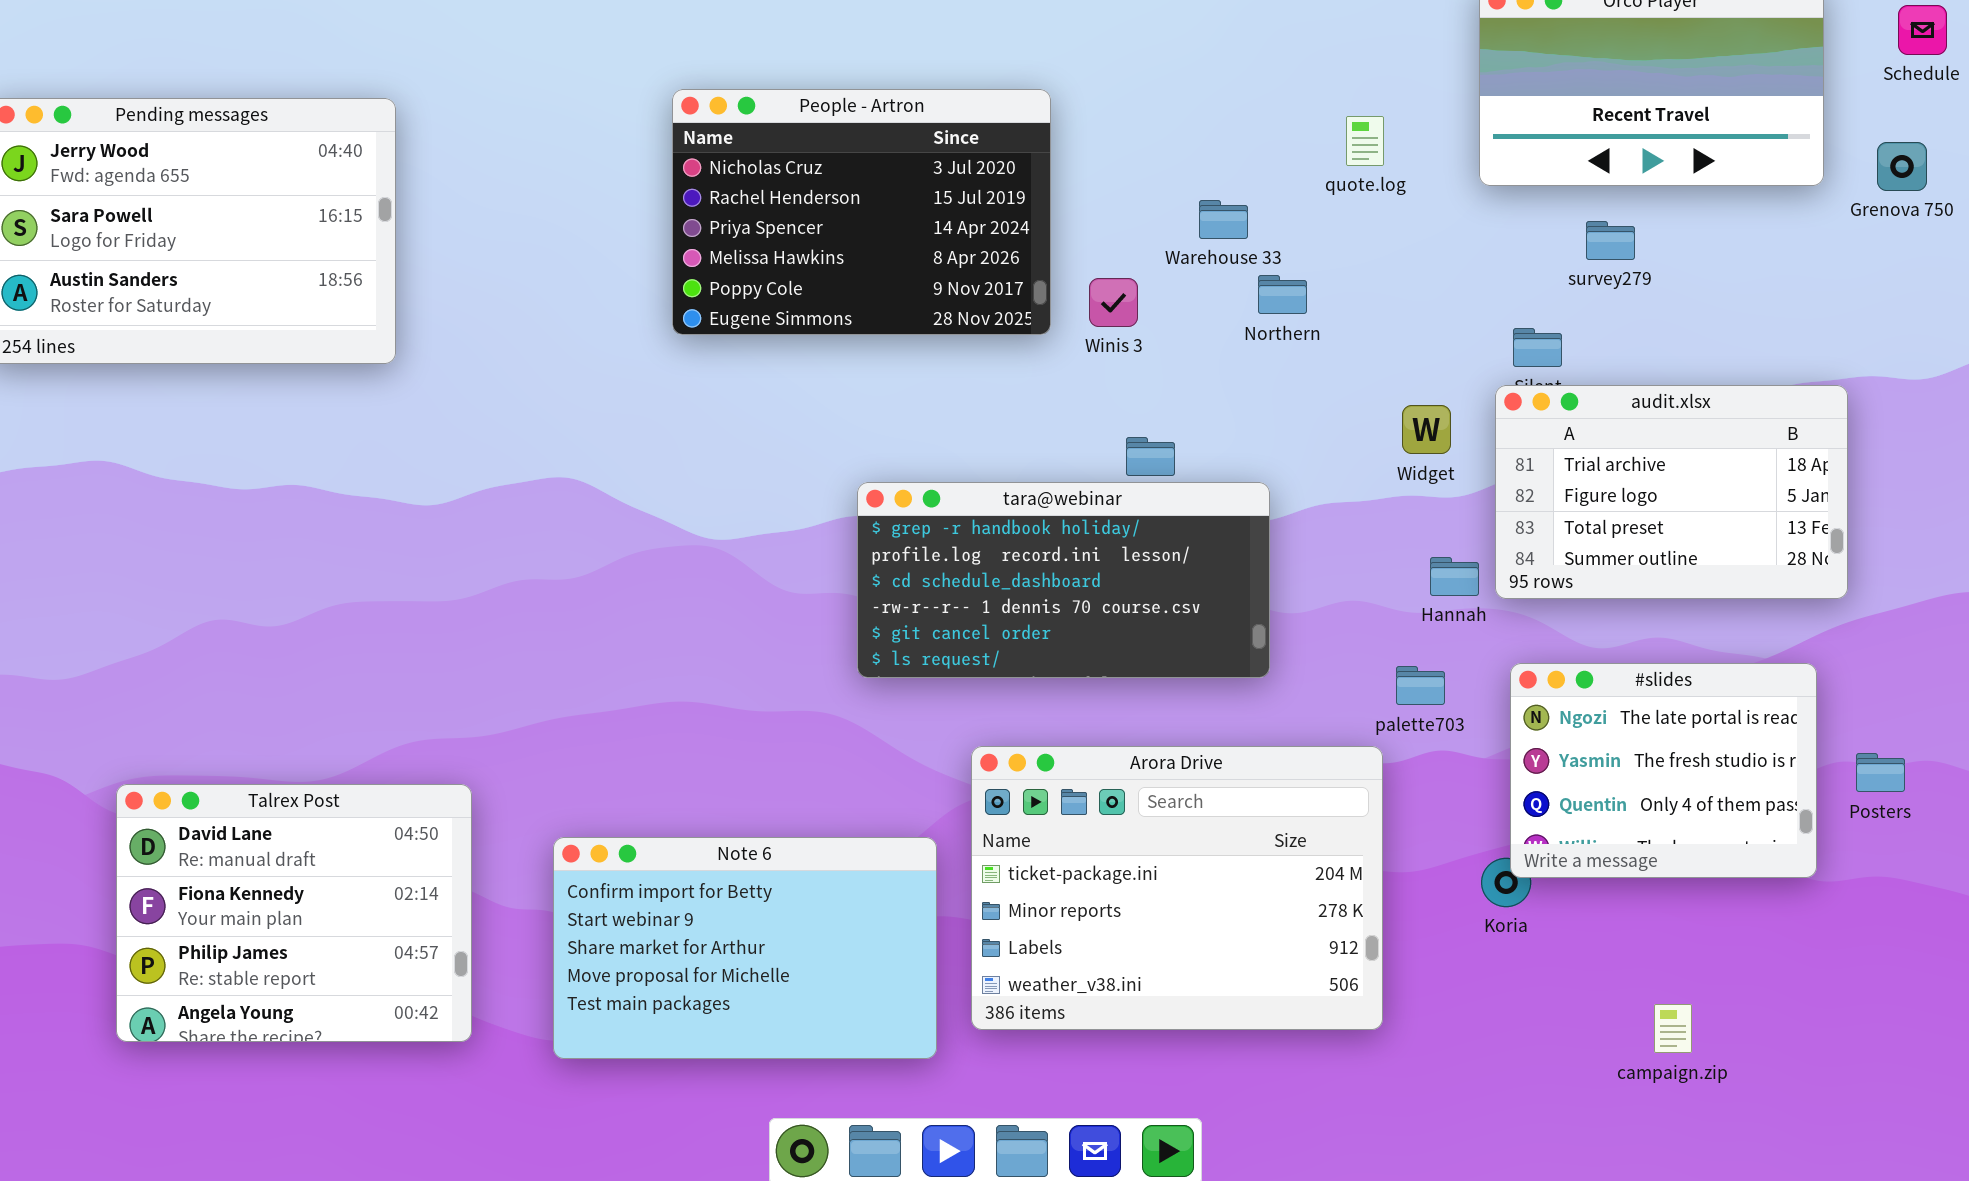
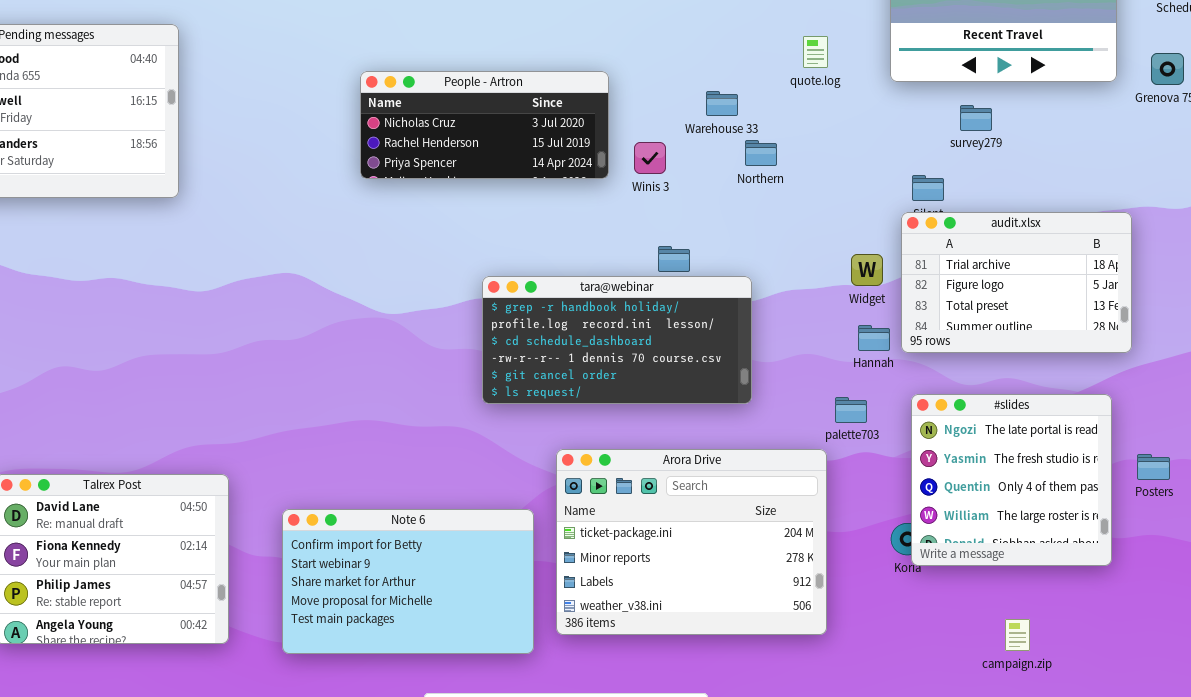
People - Artron: [672,89,1051,335] -> [360,71,609,179], resized
Widget: [1402,405,1451,454] -> [851,254,883,286], moved
#slides: [1510,663,1817,878] -> [911,394,1112,566], resized

